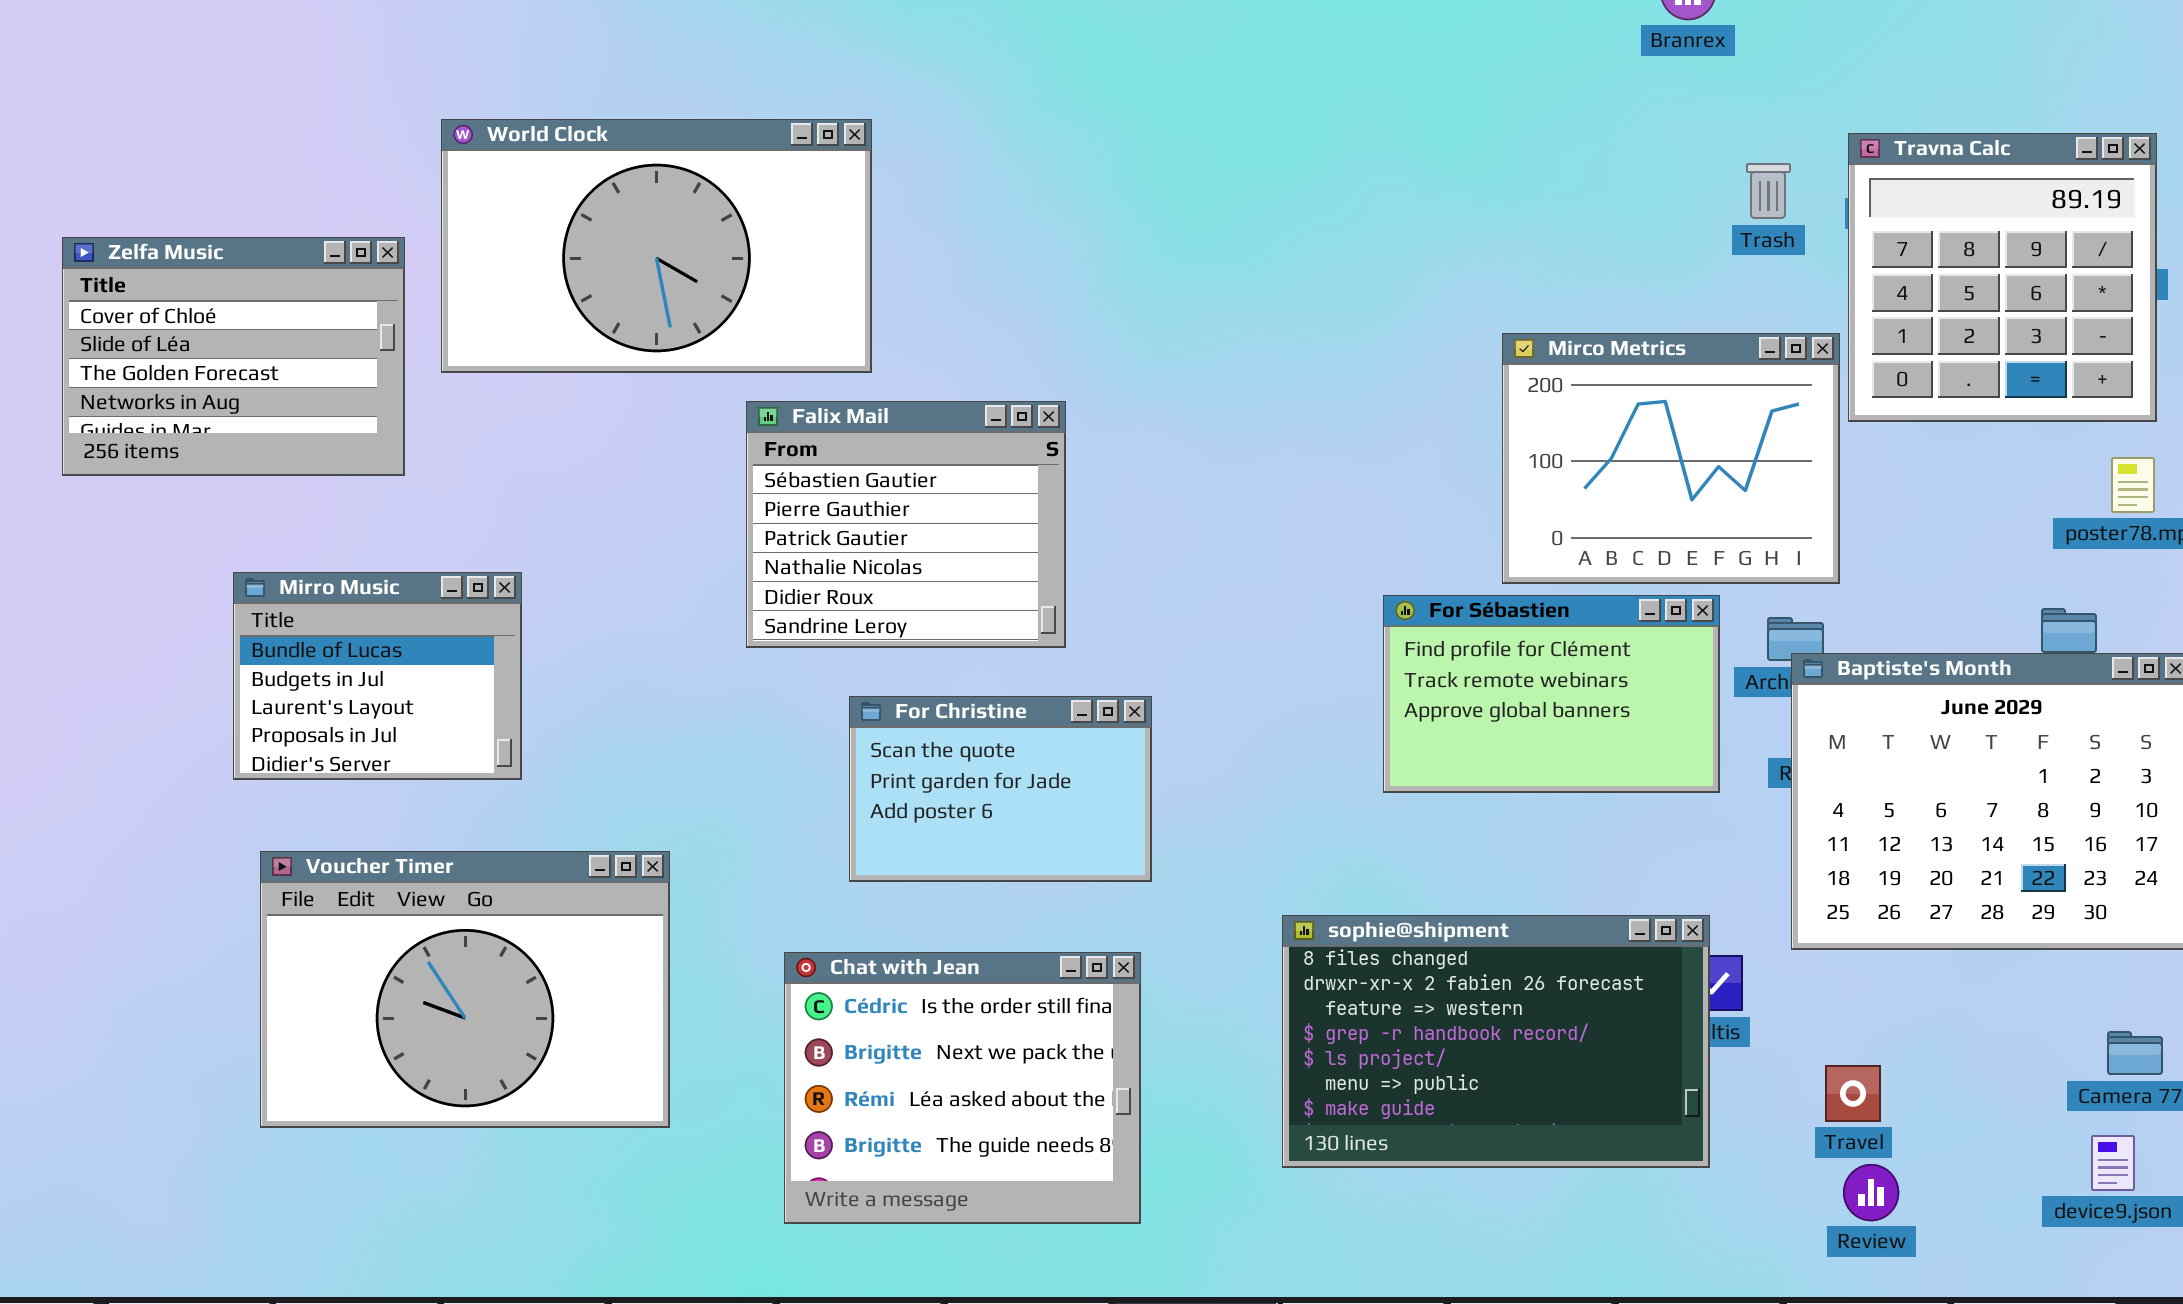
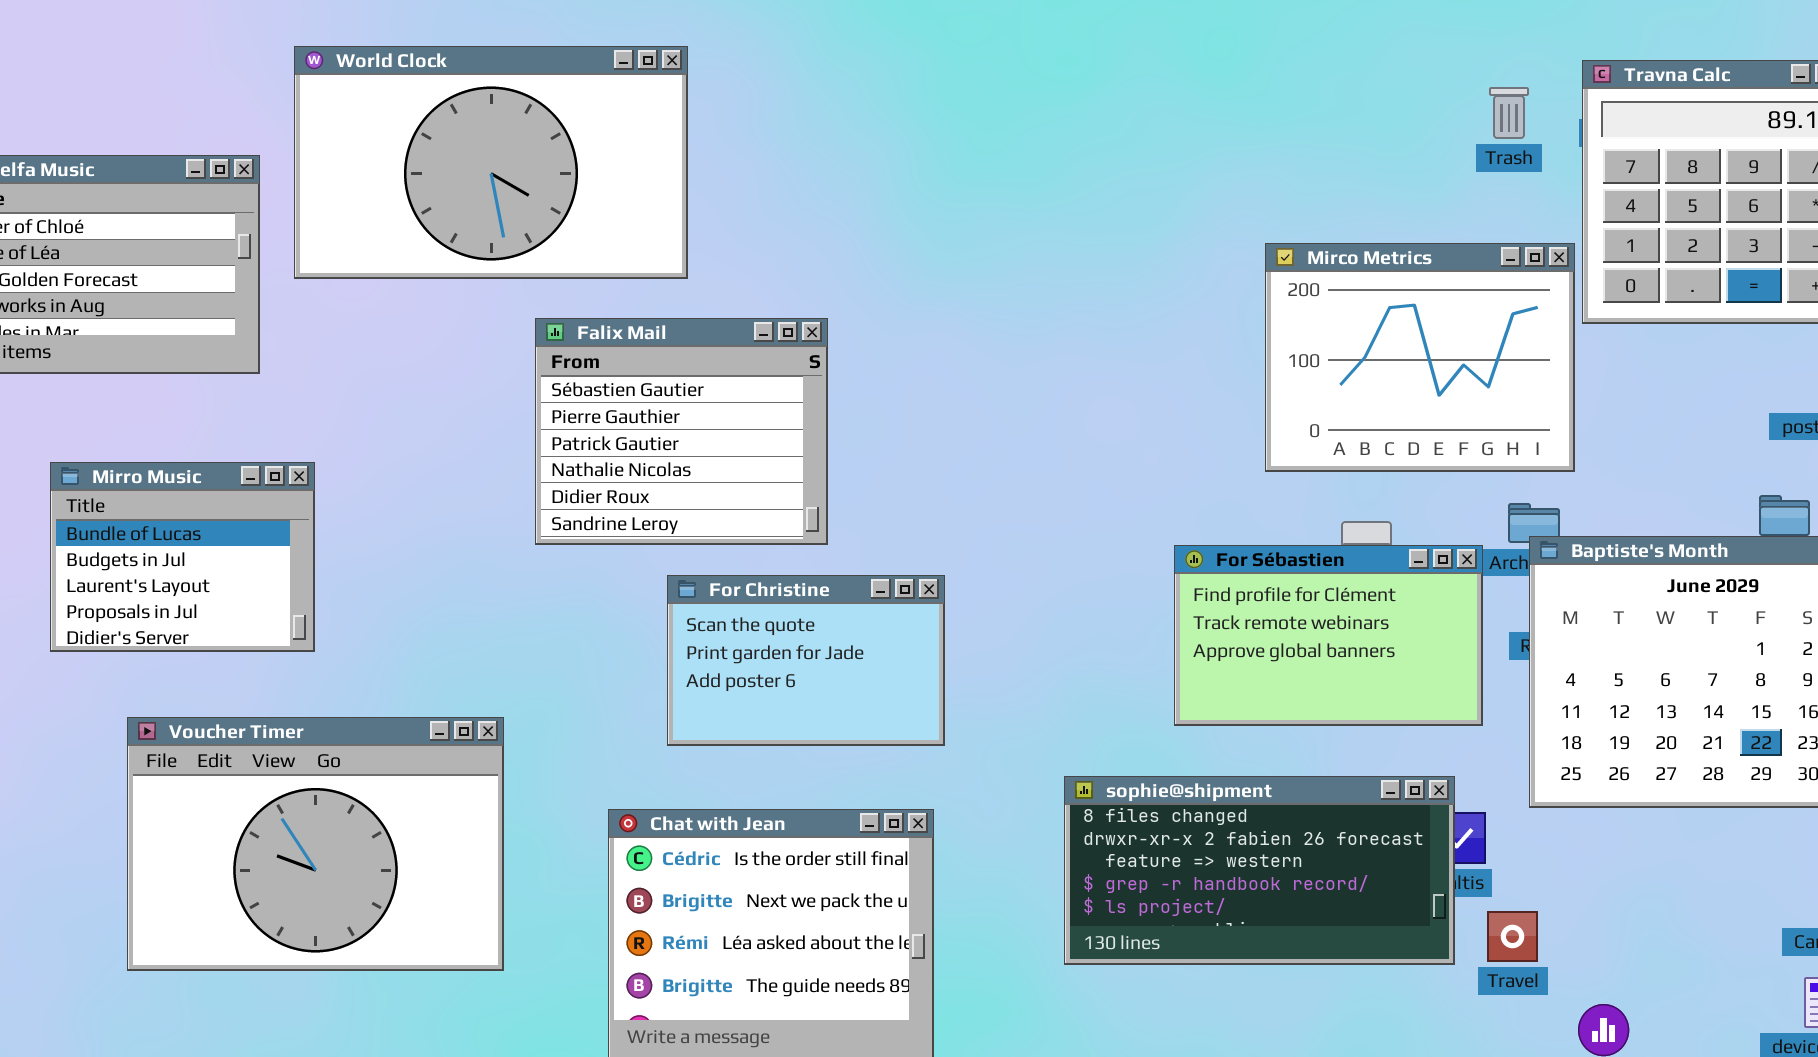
Falix Mail: [746,401,1066,648] -> [535,318,828,545], moved
Mirro Music: [233,572,522,780] -> [50,462,315,652], moved
For Sébastien: [1383,595,1720,793] -> [1174,545,1483,726], moved
sophie@shipment: [1282,915,1710,1168] -> [1064,776,1455,965], resized
Travel: [1825,1065,1881,1122] -> [1487,911,1538,962], moved

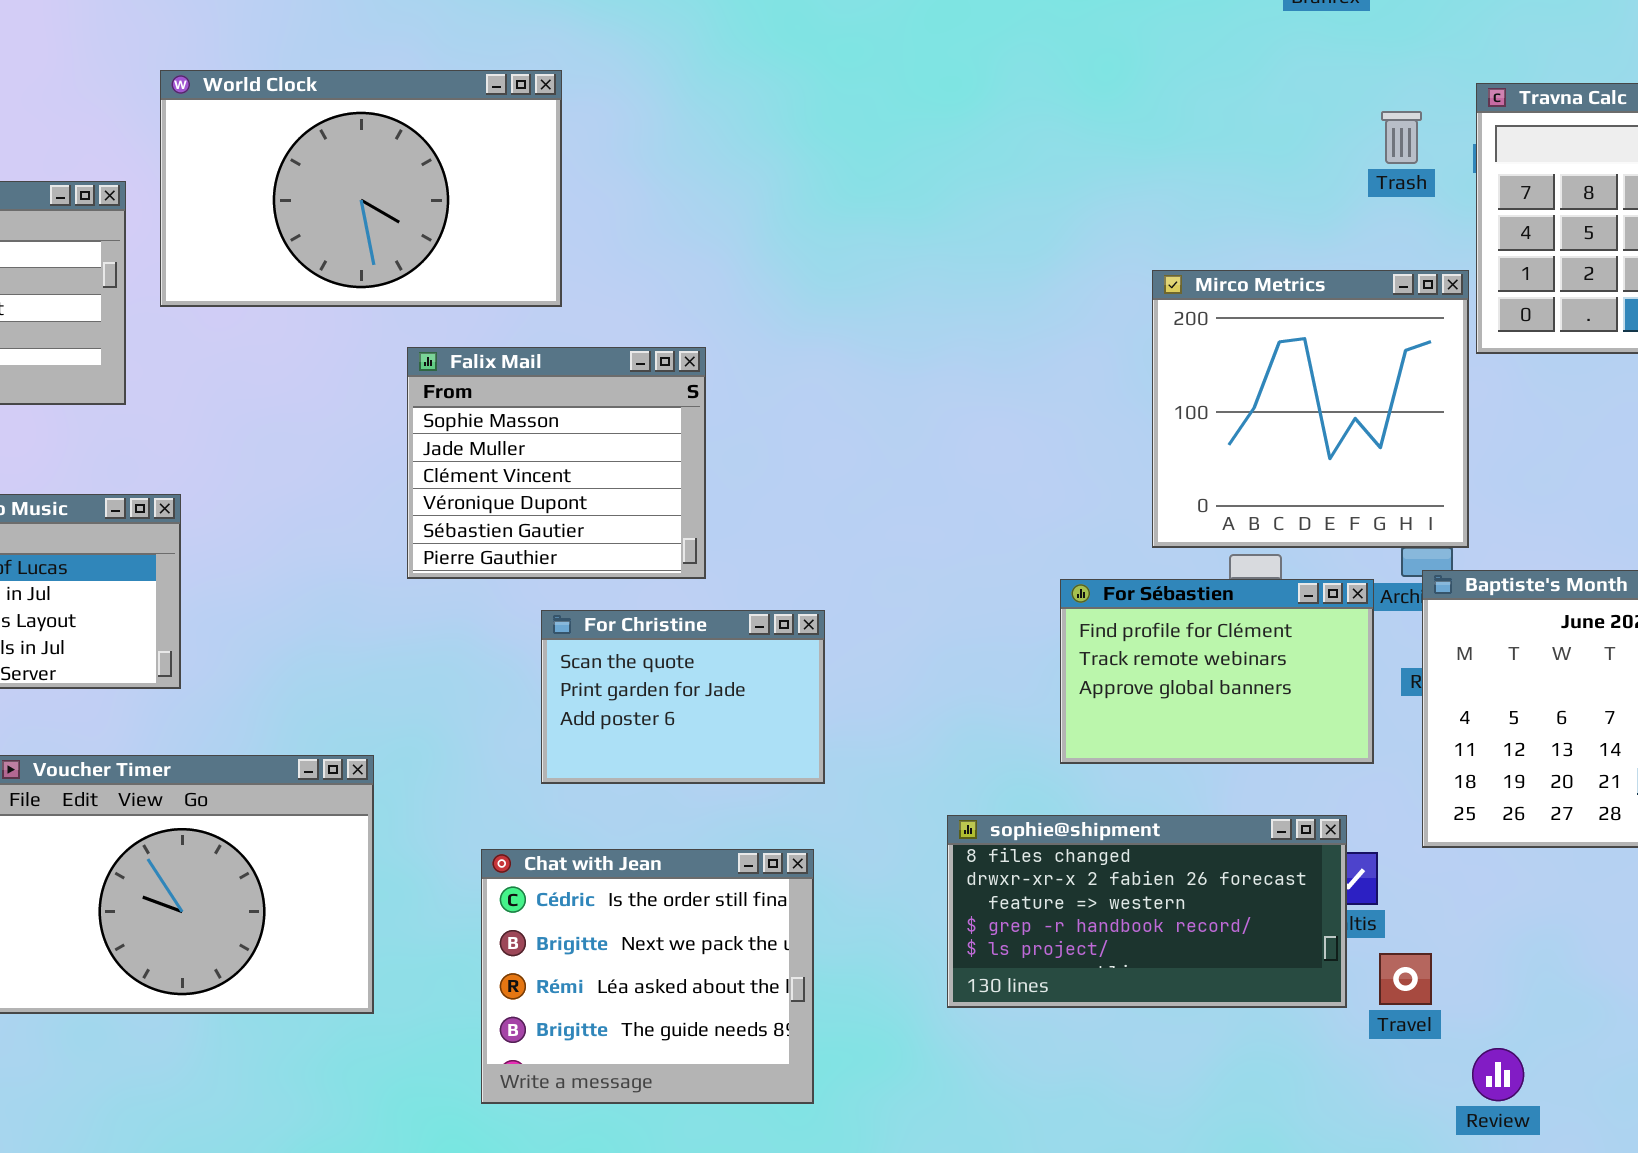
Mirco Metrics: [1265,243,1575,472] -> [1152,270,1469,548], resized
Falix Mail: [535,318,828,545] -> [407,347,706,579], scrolled up 4 rows

